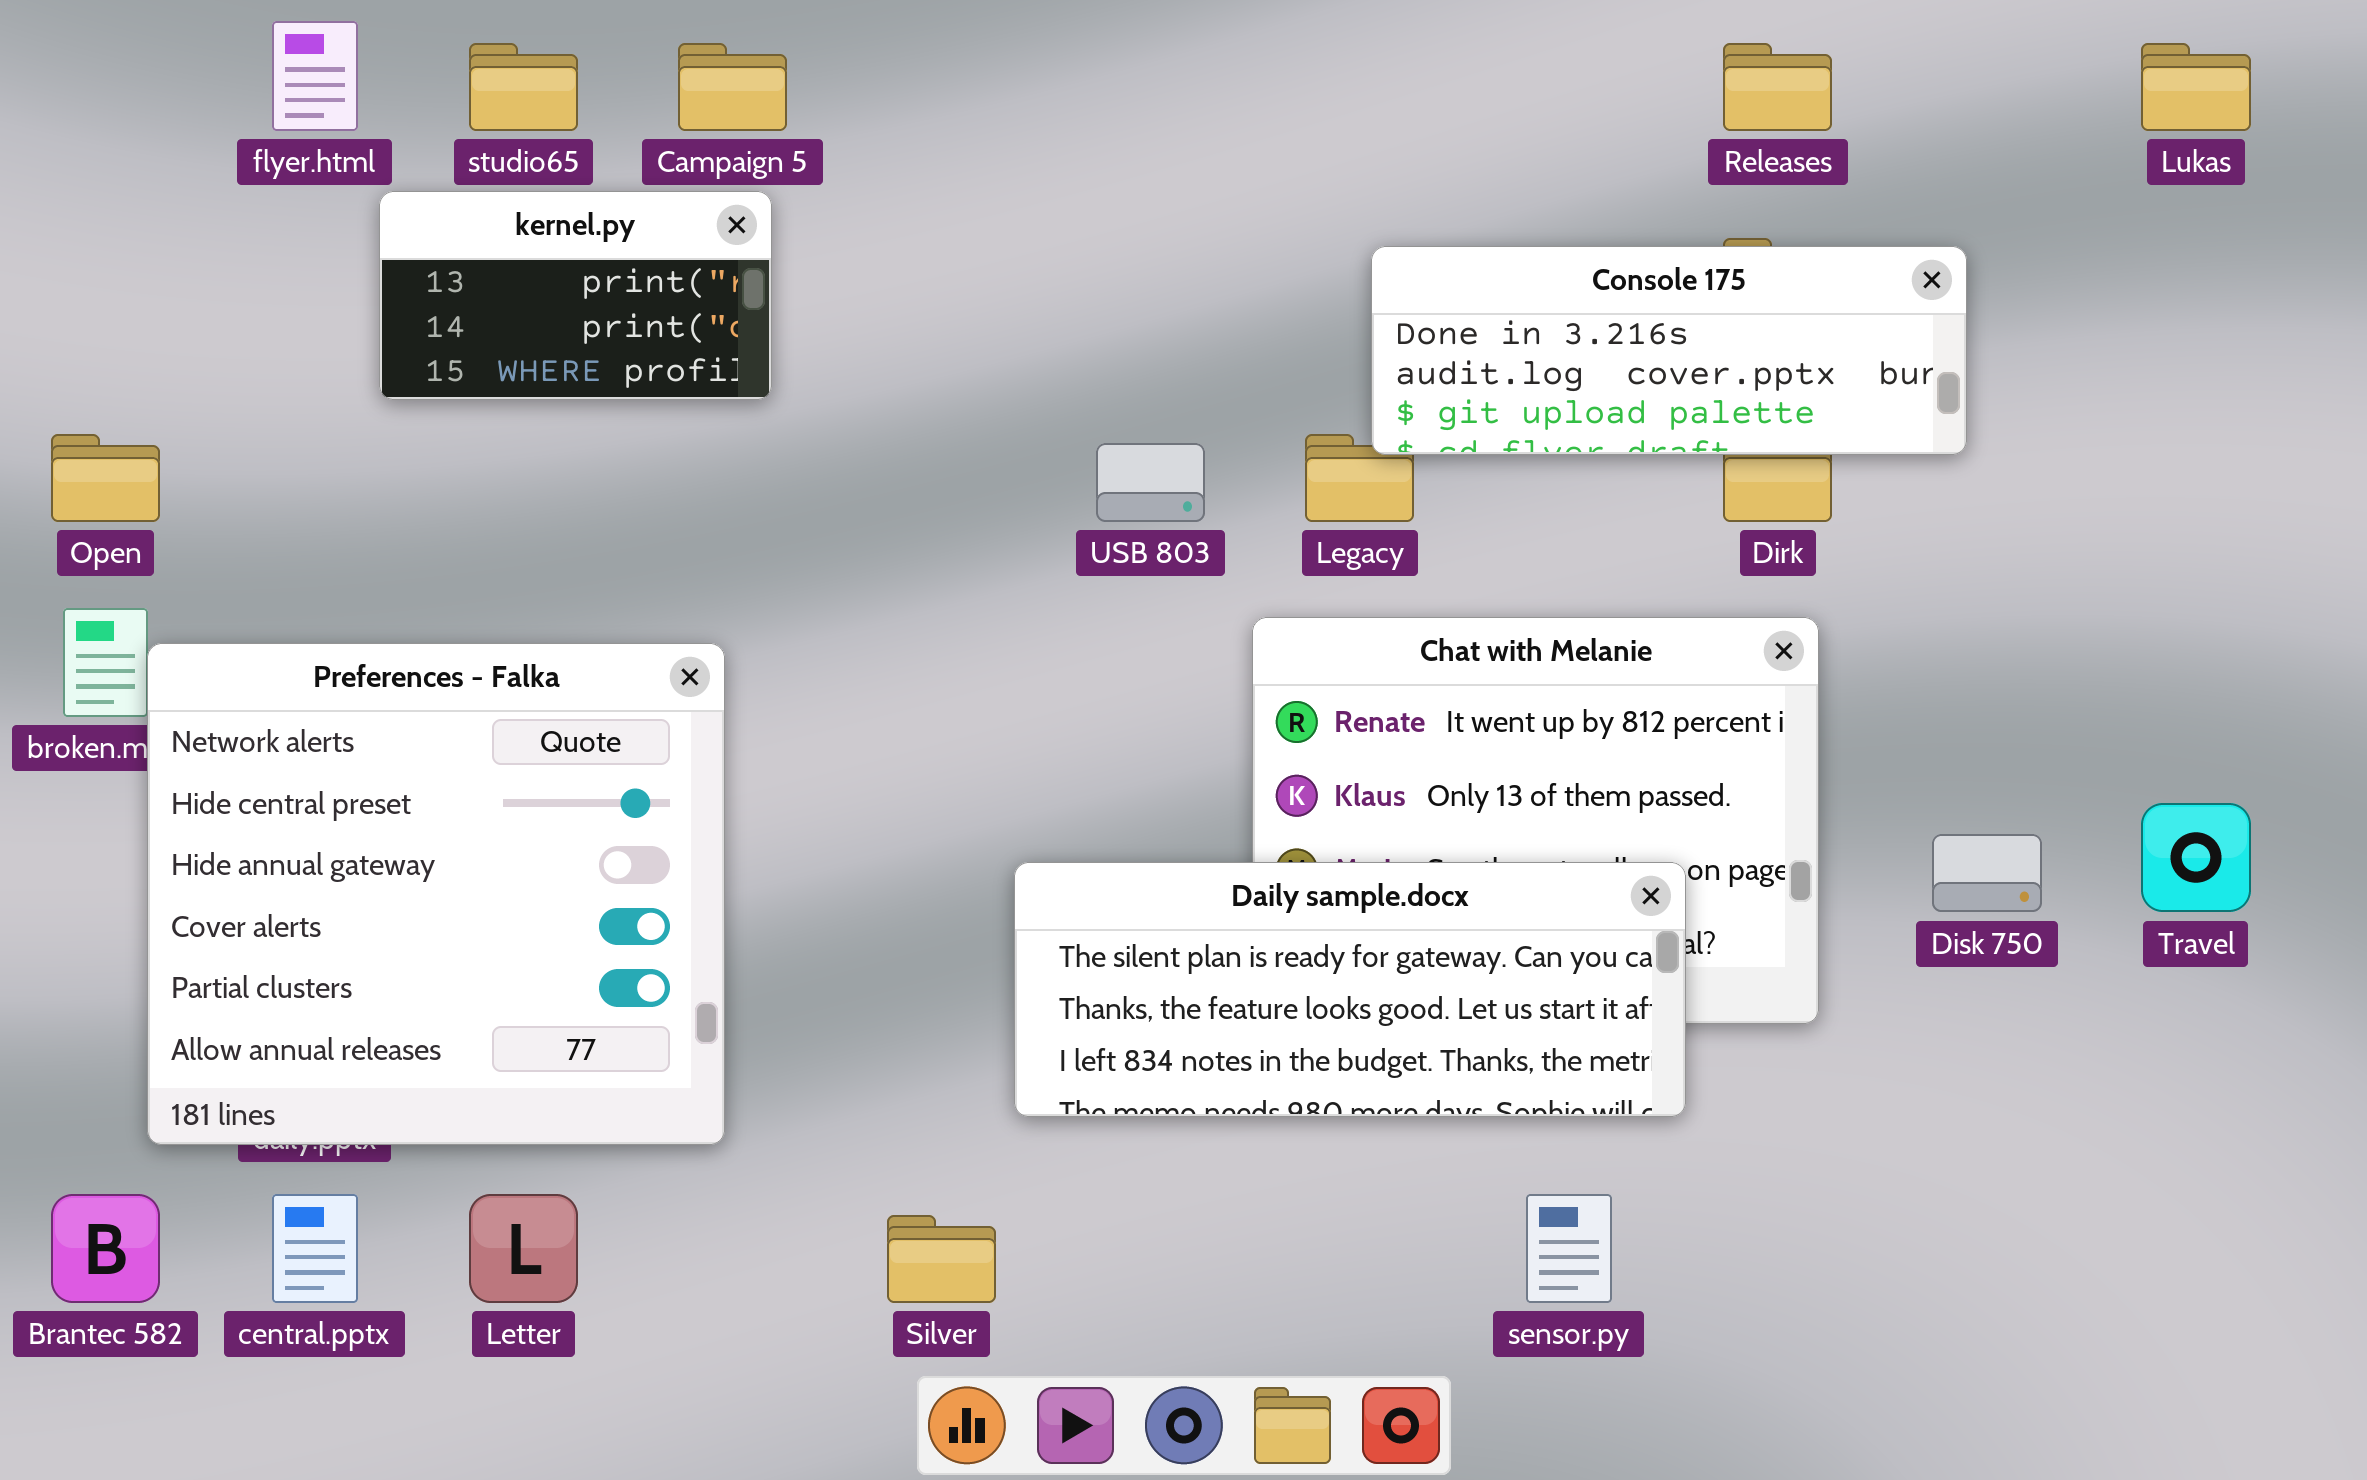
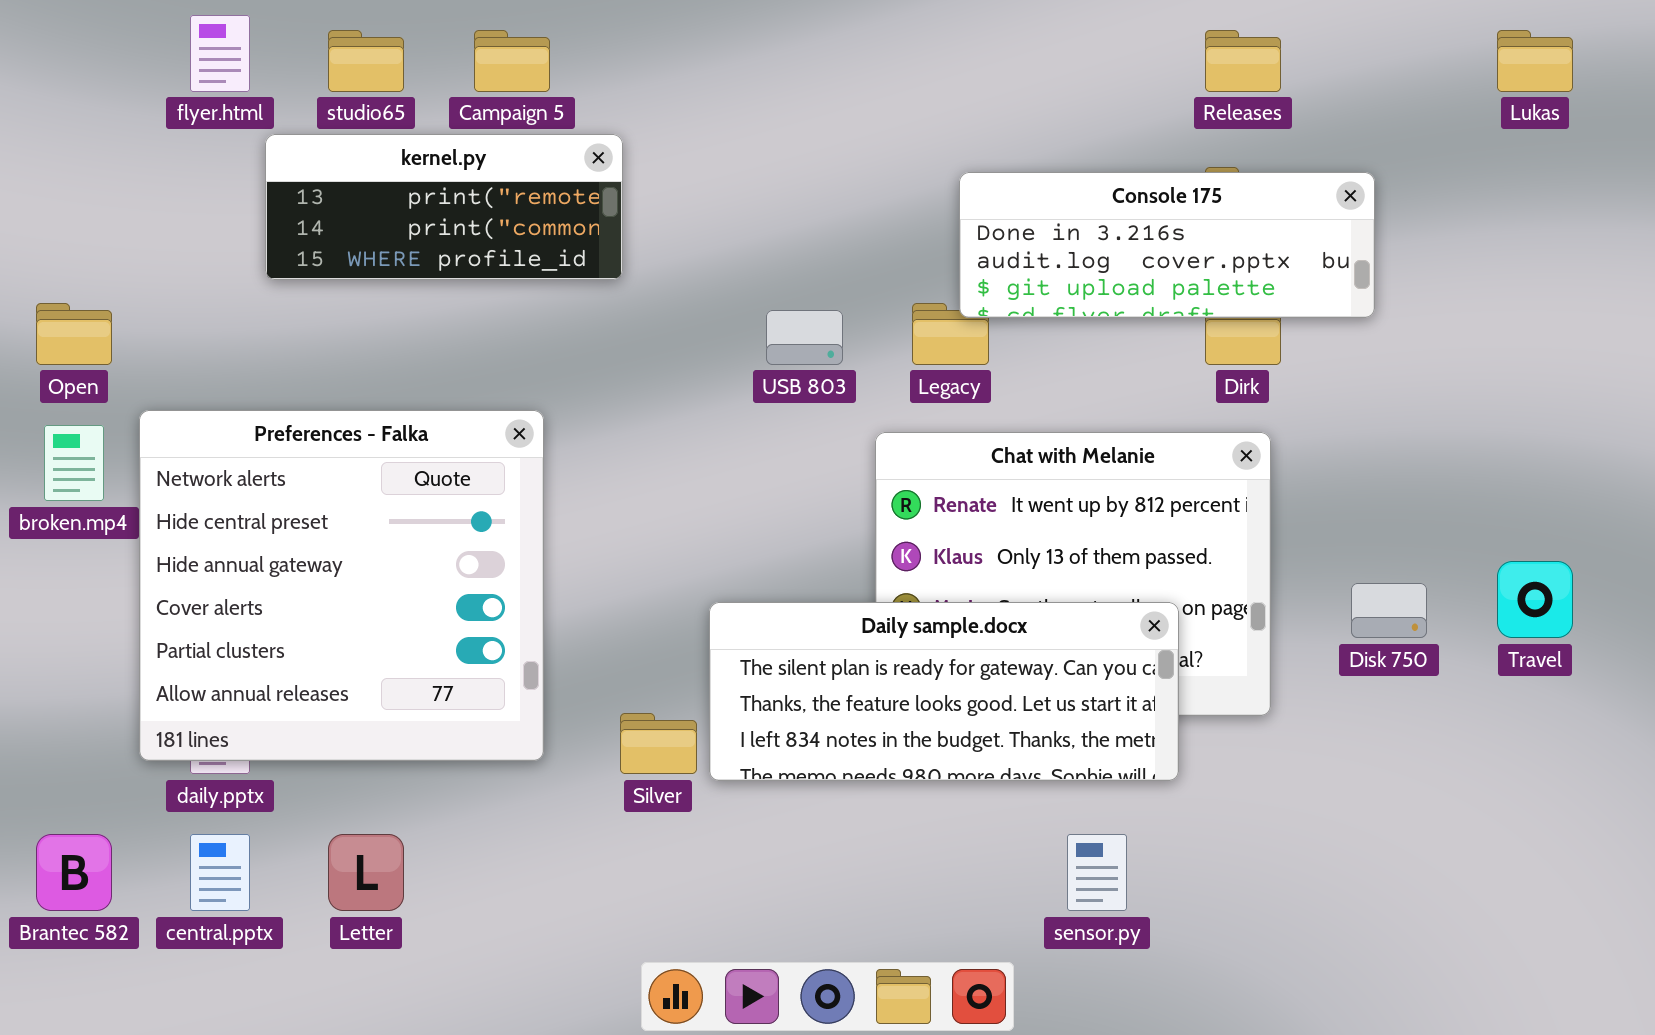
kernel.py: [379,191,772,400] -> [265,134,623,280], resized
Preferences - Falka: [147,643,725,1145] -> [139,410,544,761], moved
Silver: [887,1215,996,1303] -> [620,713,697,774], moved

